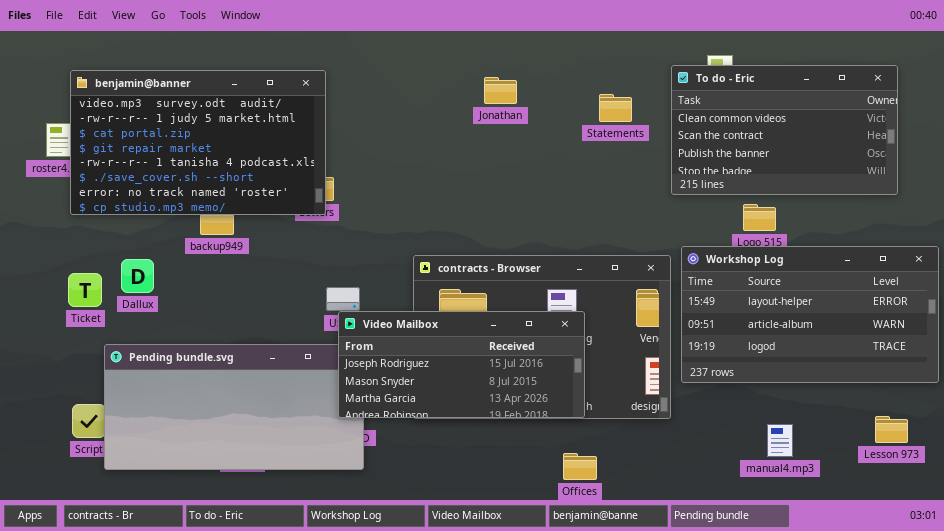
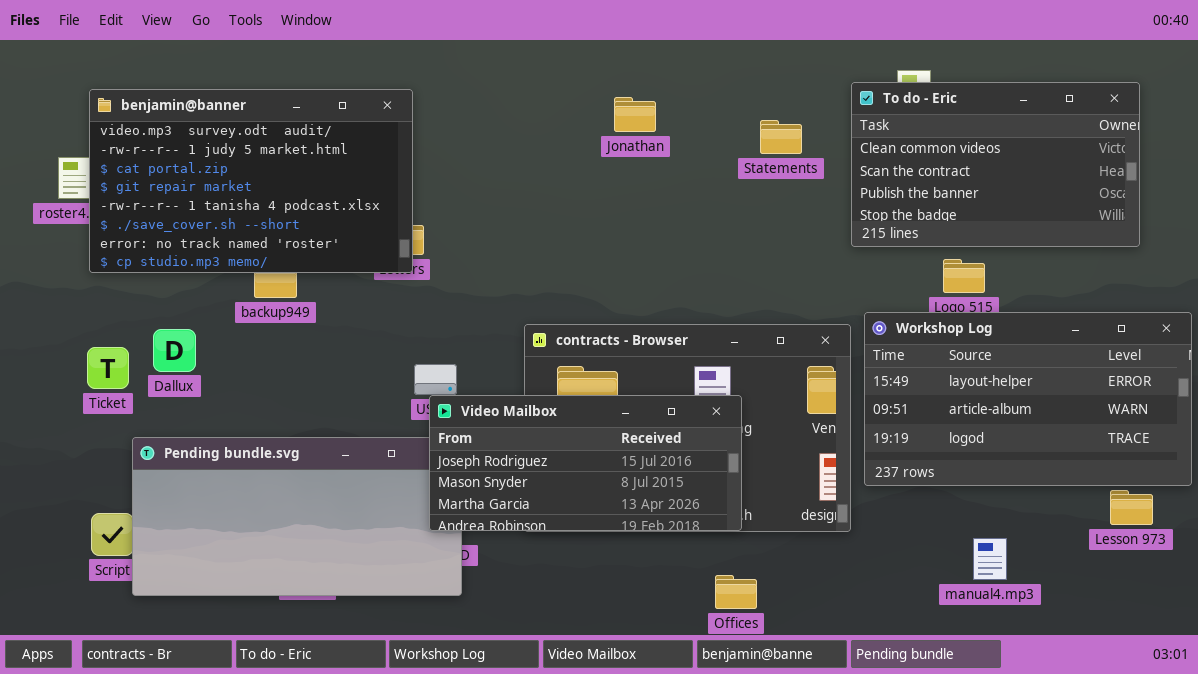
Lesson 973: [875,416,908,443] -> [1110,490,1153,525], moved

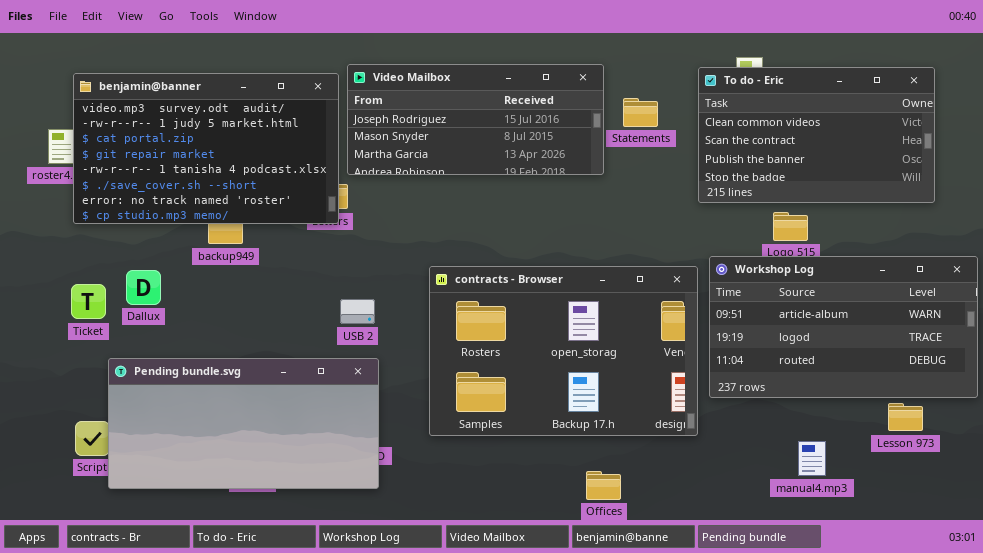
Workshop Log: [864,312,1192,486] -> [709,256,978,398], scrolled down 1 row
Video Mailbox: [429,395,742,531] -> [347,64,604,175], moved
Lesson 973: [1110,490,1153,525] -> [888,403,923,431], moved

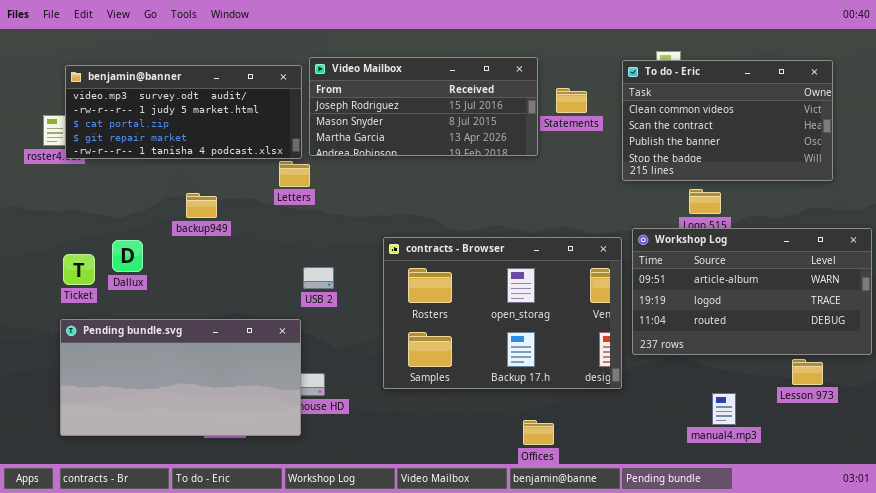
benjamin@banner: [73,73,339,224] -> [65,65,302,159], resized
Pending bundle.svg: [108,358,379,489] -> [60,319,301,436], moved

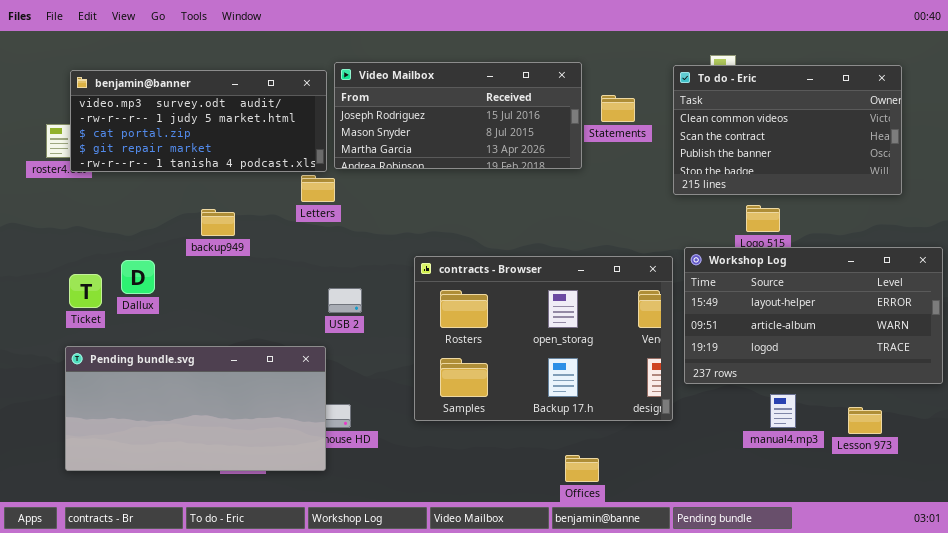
Workshop Log: [632,228,872,355] -> [684,247,943,384], scrolled up 1 row
Lesson 973: [792,359,823,385] -> [848,407,882,434], moved
manual4.mp3: [712,393,736,425] -> [770,394,796,428], moved

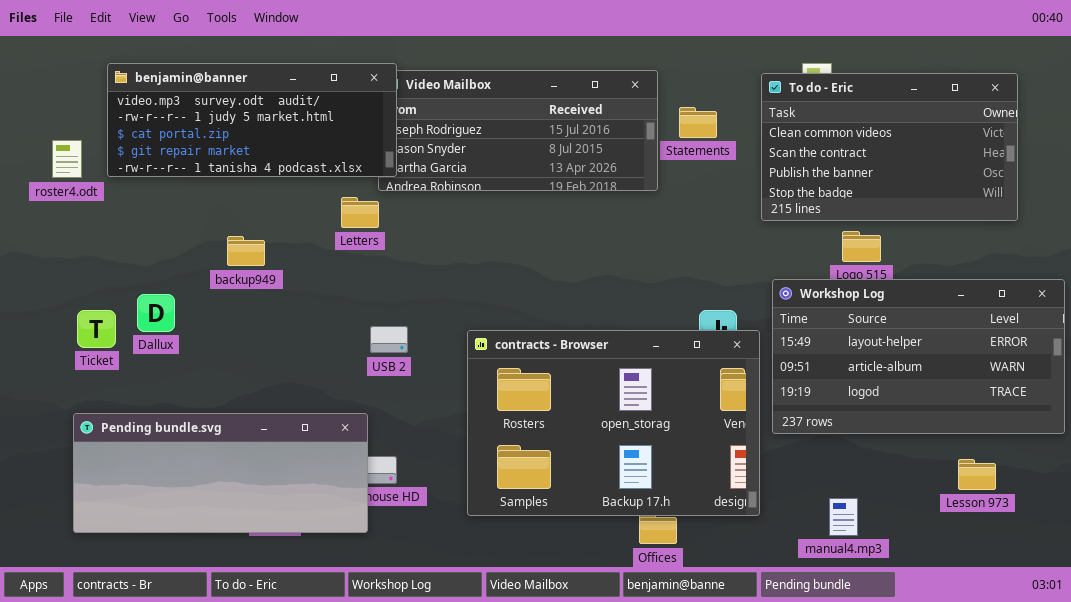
benjamin@banner: [70,70,327,172] -> [107,63,397,177], moved
contracts - Browser: [414,256,673,421] -> [467,330,760,516], moved
Pending bundle.svg: [65,346,326,471] -> [73,413,368,533], resized
manual4.mp3: [770,394,796,428] -> [829,498,858,536], moved

